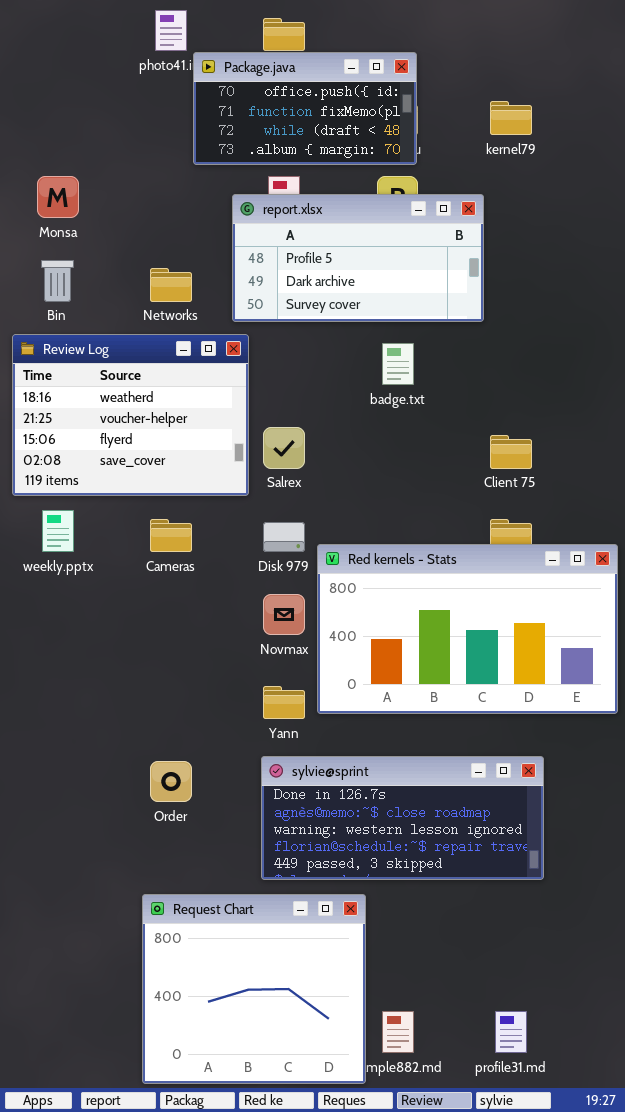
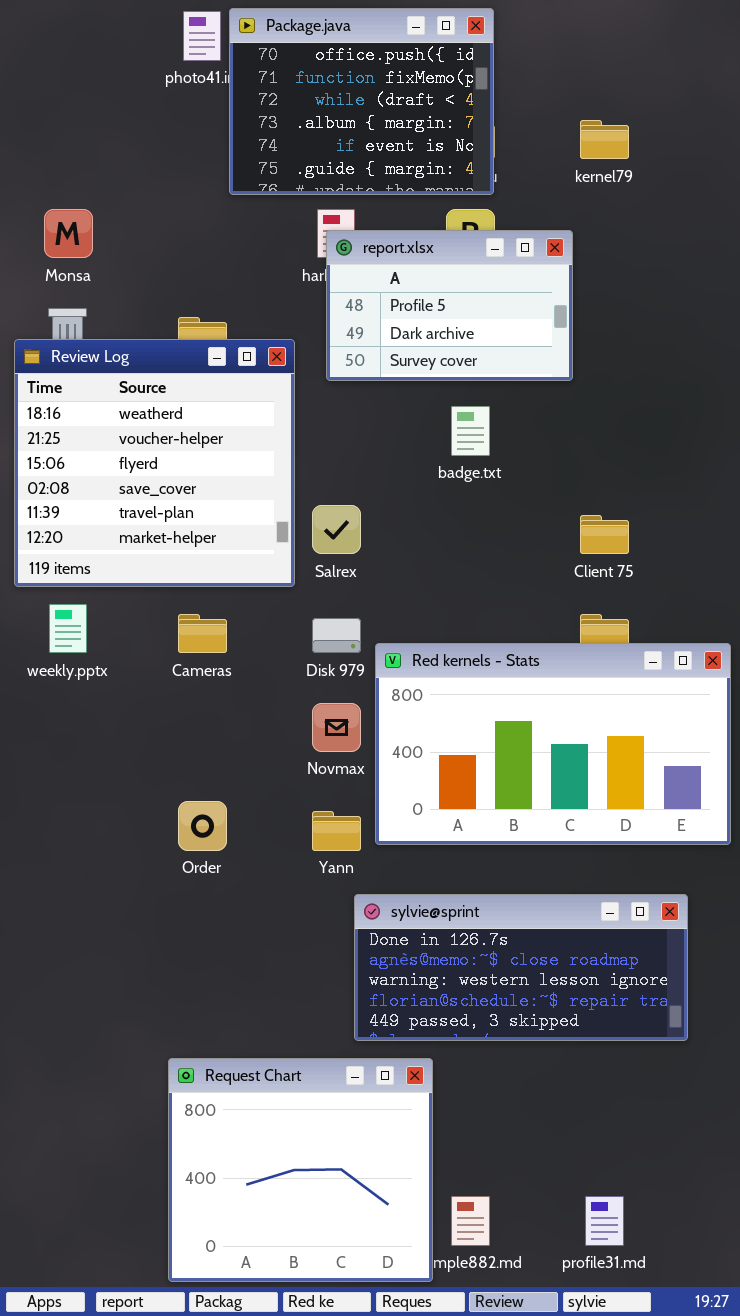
Package.java: [193,52,417,165] -> [229,8,494,195], resized
report.xlsx: [232,194,484,322] -> [326,230,573,381], resized
Review Log: [12,334,249,496] -> [14,339,295,587], resized
sylvie@sprint: [261,756,544,880] -> [354,894,688,1041], moved
Order: [150,761,192,802] -> [178,801,227,851], moved

